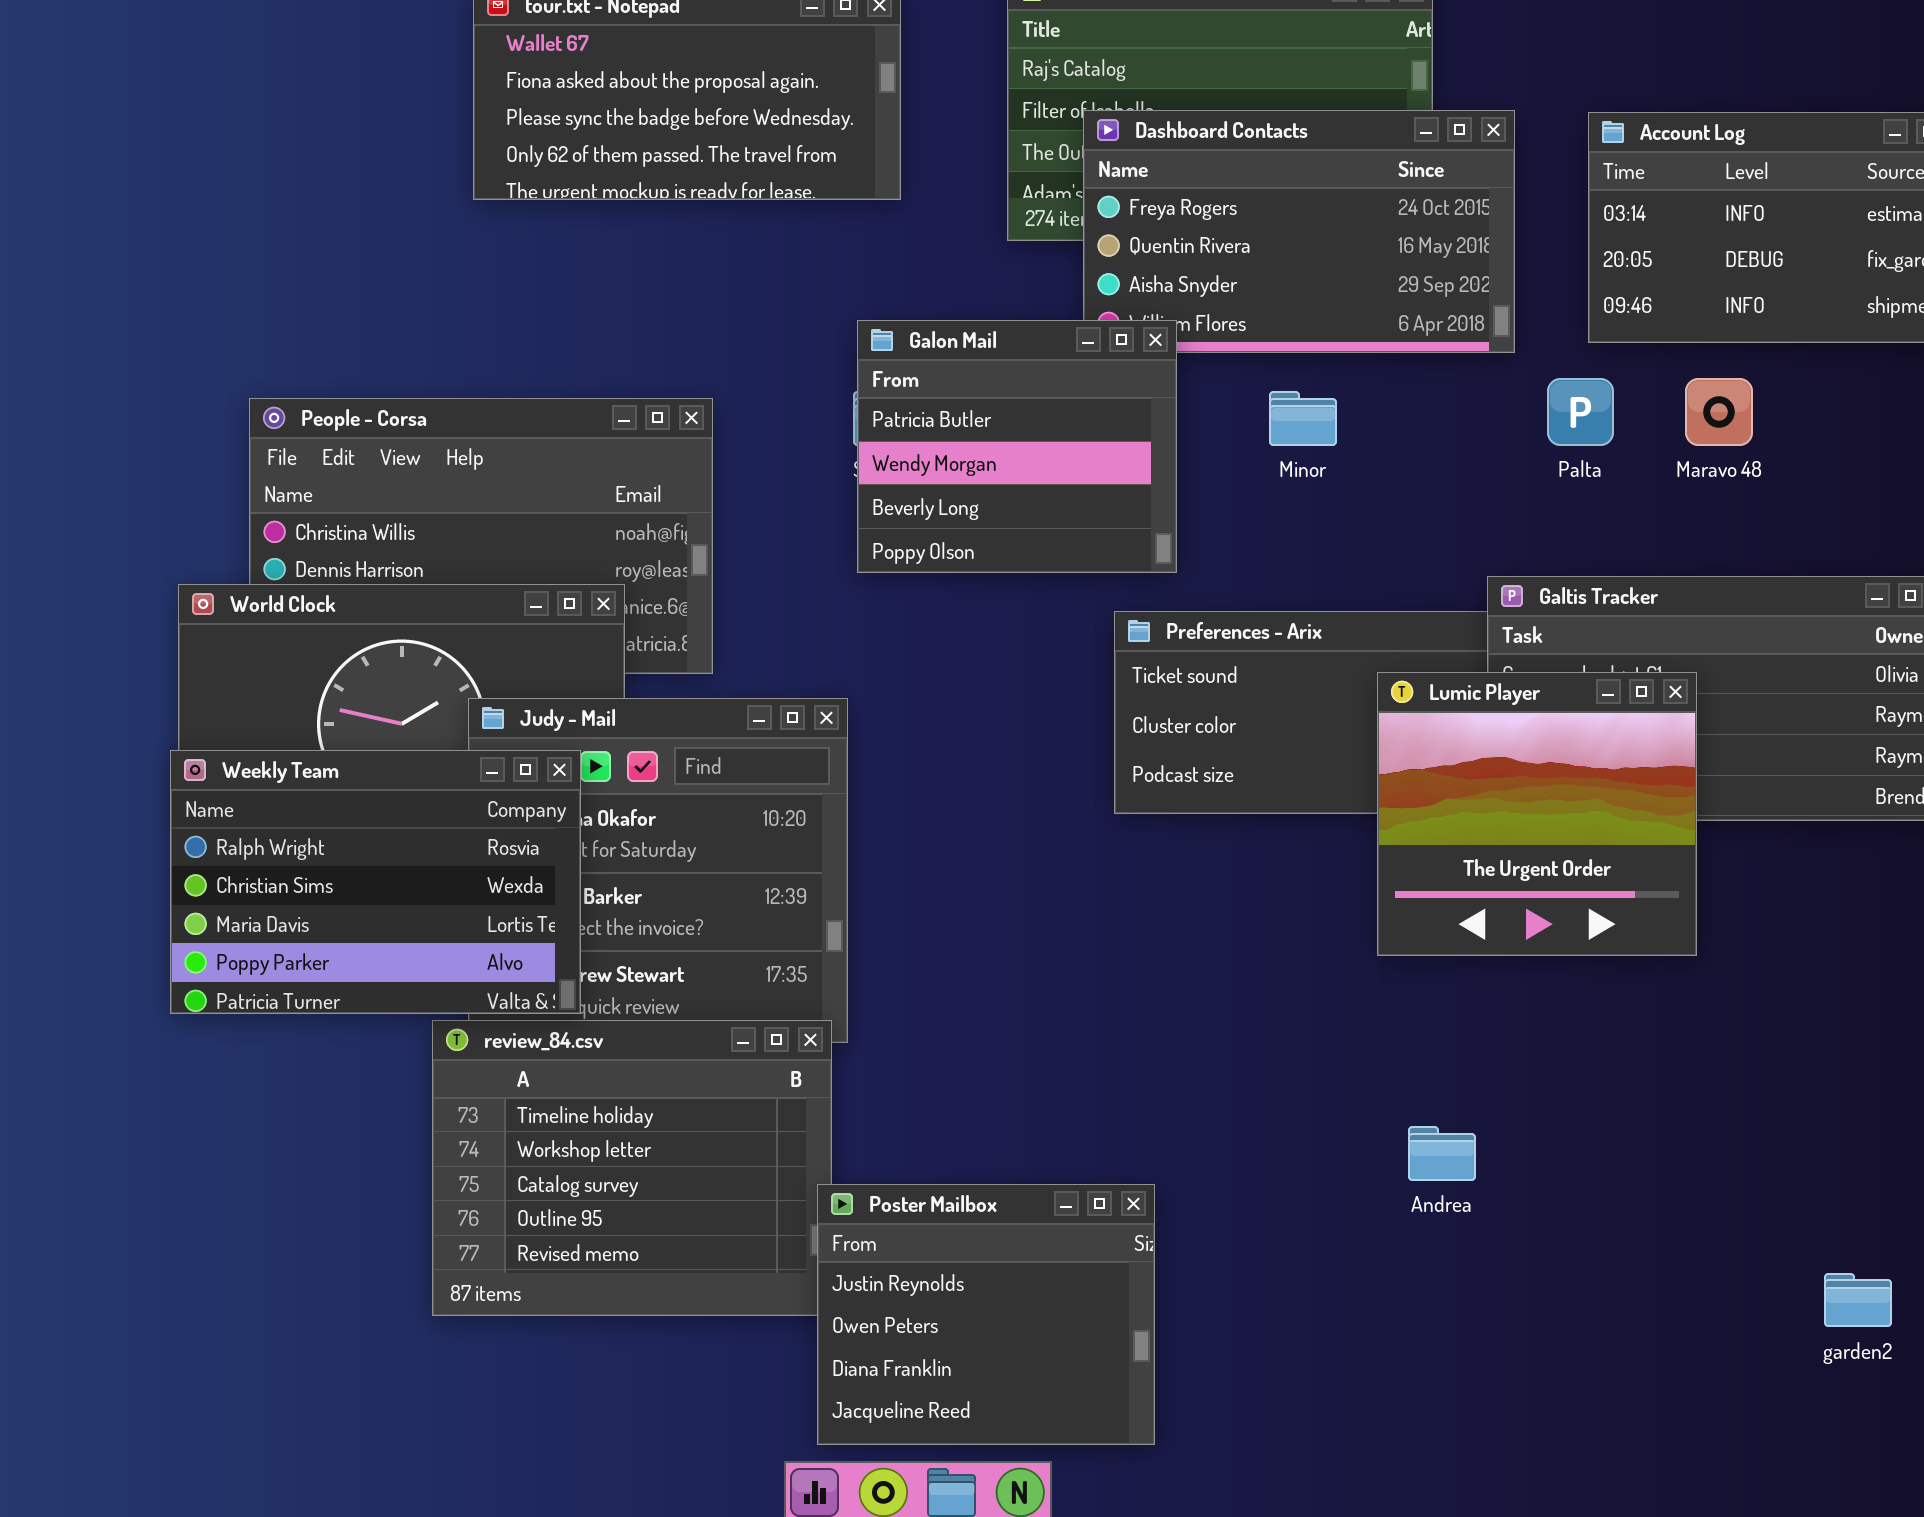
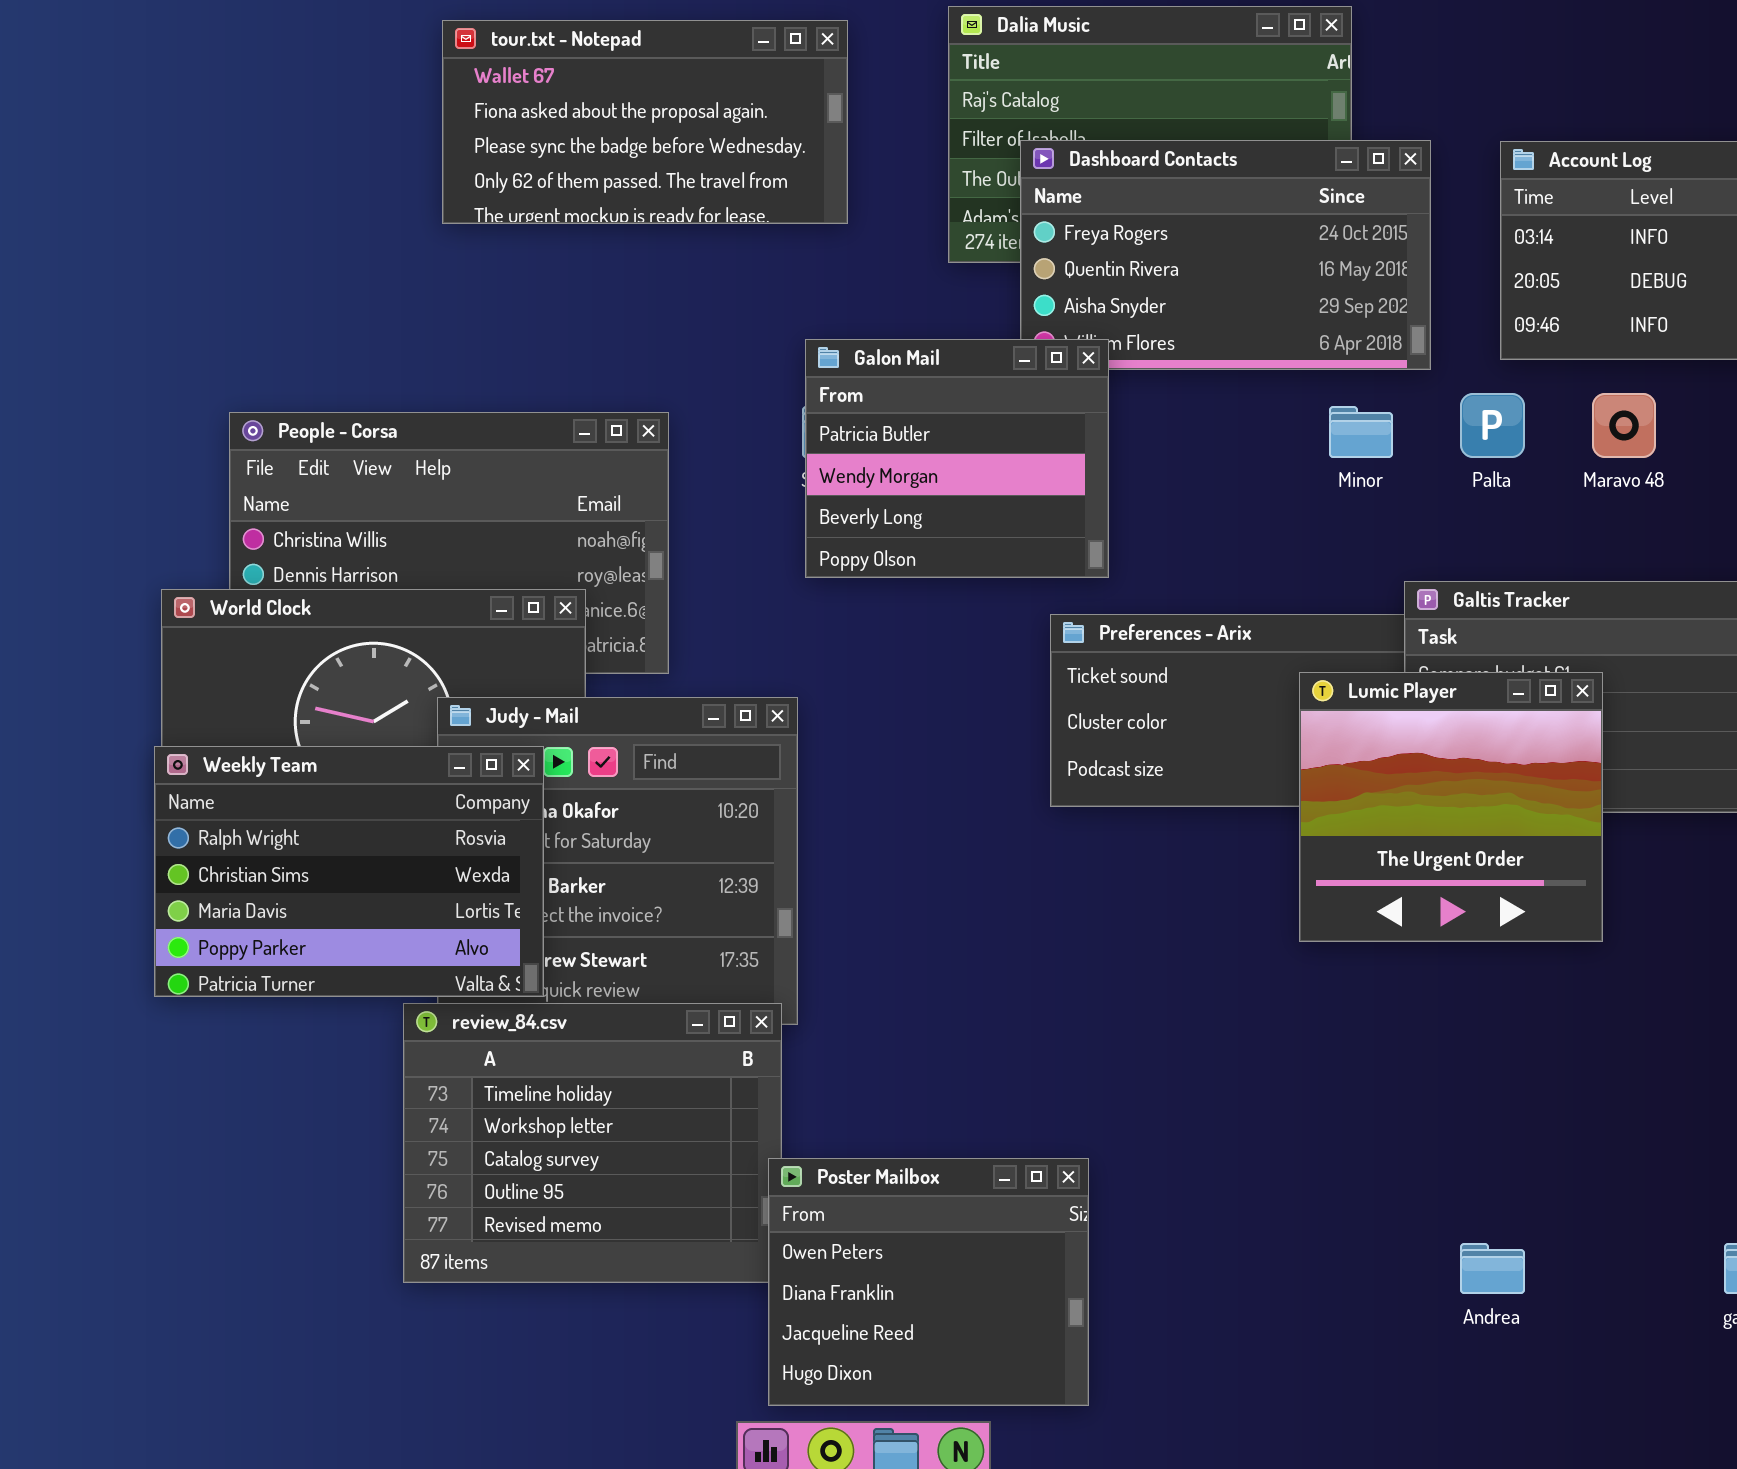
Minor: [1269,391,1337,446] -> [1329,406,1393,458], moved
Andrea: [1408,1126,1476,1181] -> [1460,1243,1525,1294], moved
Poster Mailbox: [817,1184,1155,1445] -> [768,1158,1089,1406], scrolled down 1 row

